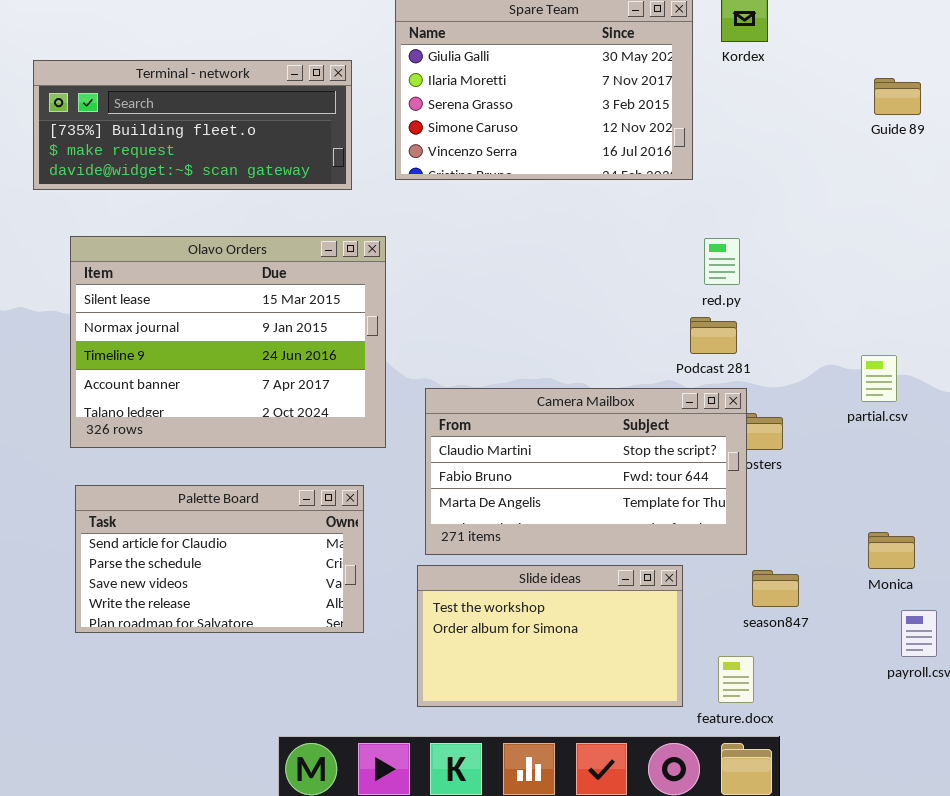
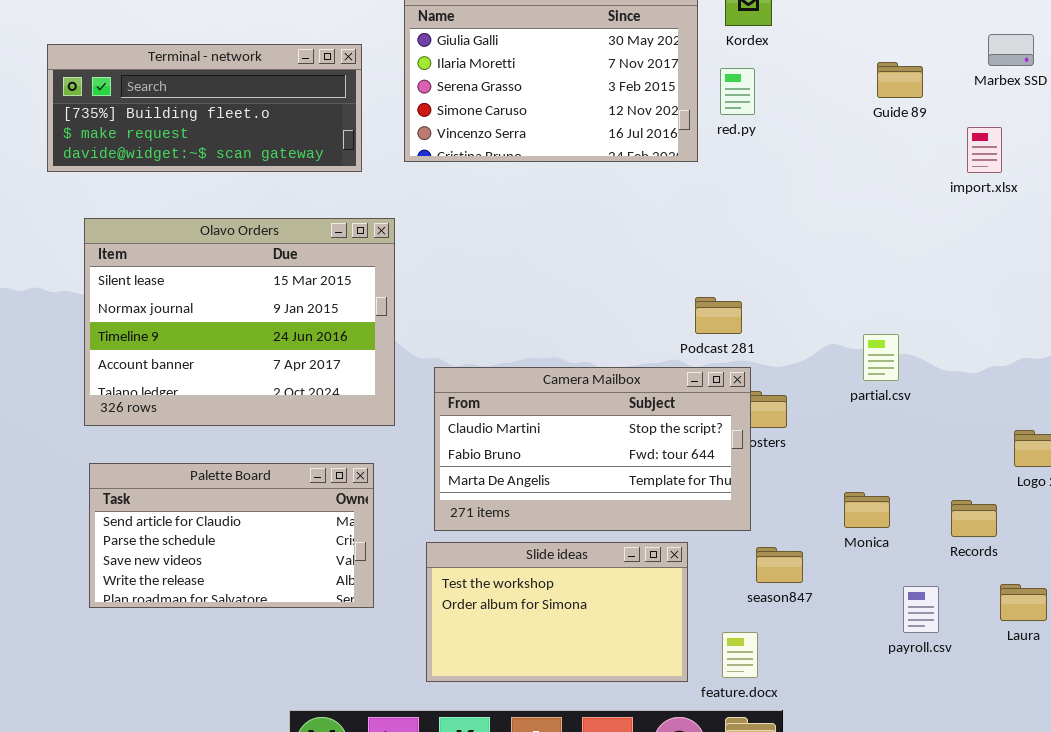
red.py: [704,238,740,285] -> [720,68,755,115], moved
Monica: [868,532,915,569] -> [844,492,890,528], moved

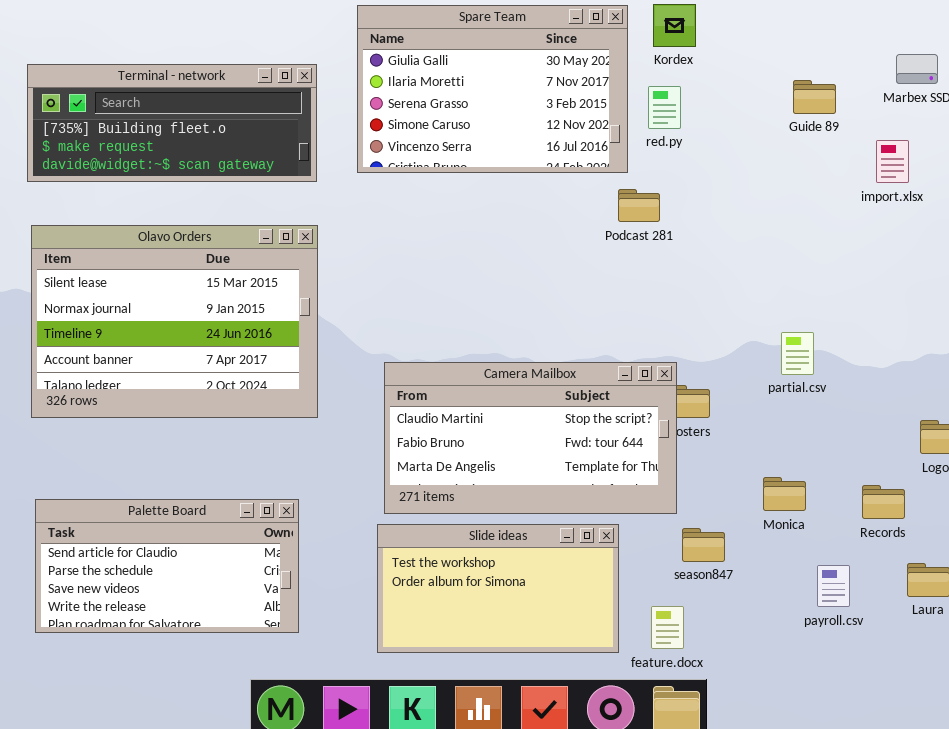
Olavo Orders: [84,218,395,426] -> [31,225,318,418], moved
Podcast 281: [695,297,742,334] -> [618,189,660,222], moved
Palette Board: [89,463,374,608] -> [35,499,299,633], moved

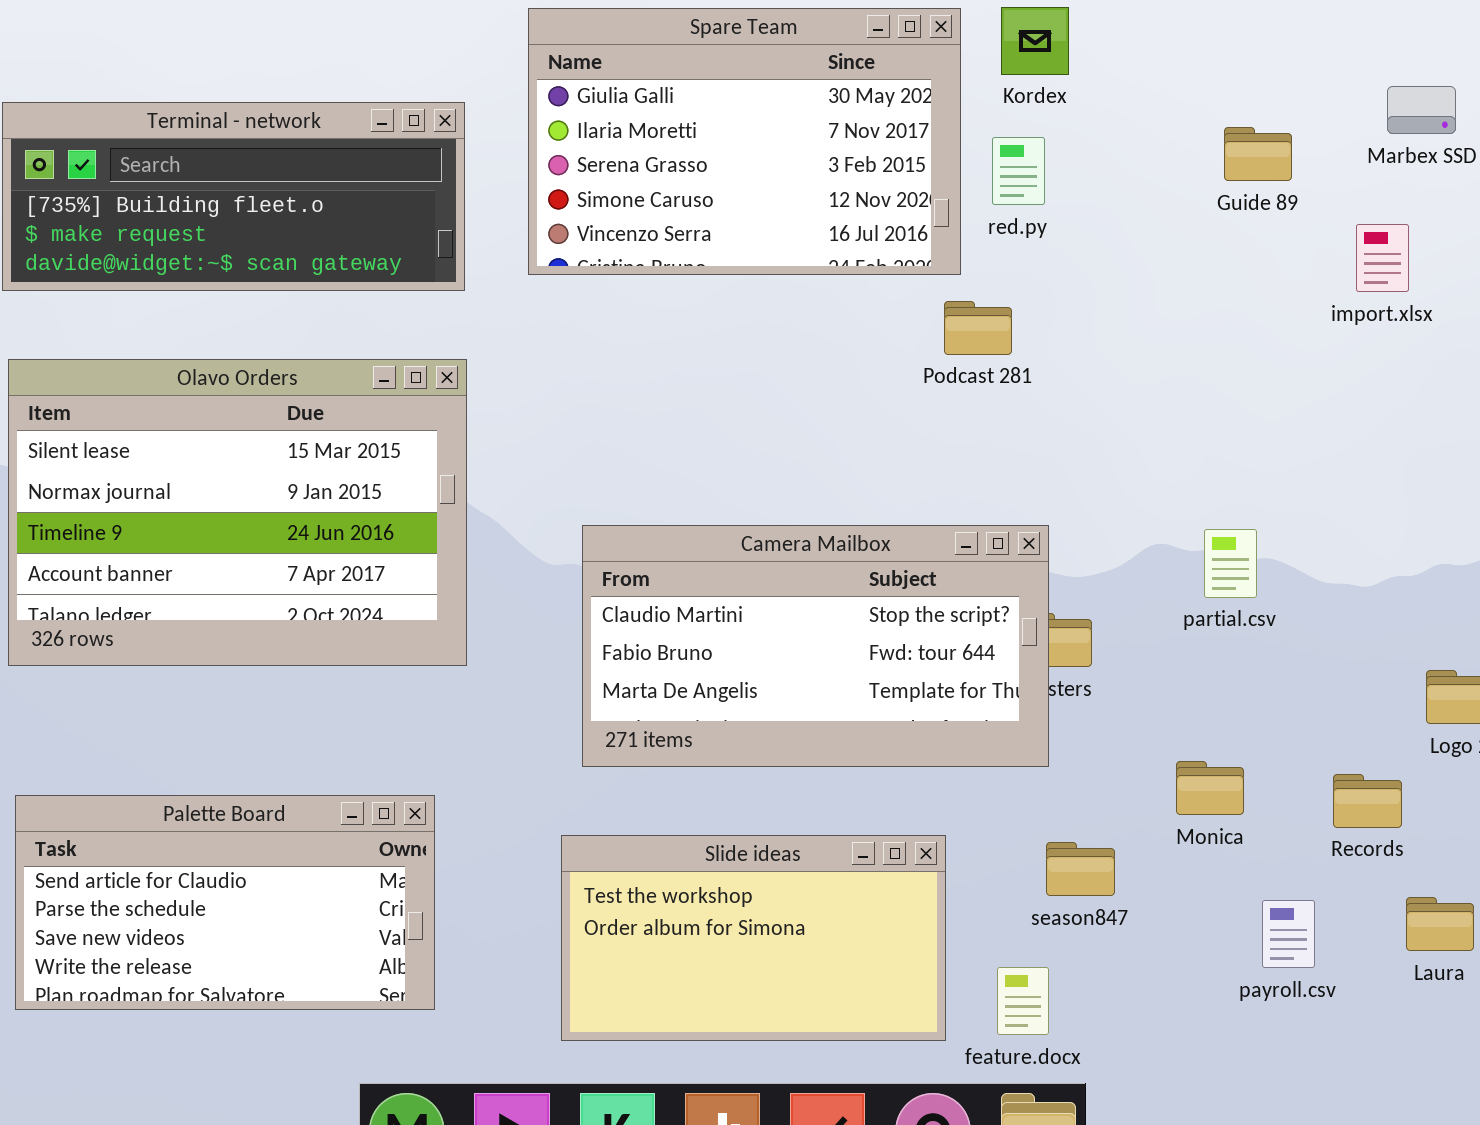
Camera Mailbox: [384,362,677,514] -> [582,525,1049,767], moved

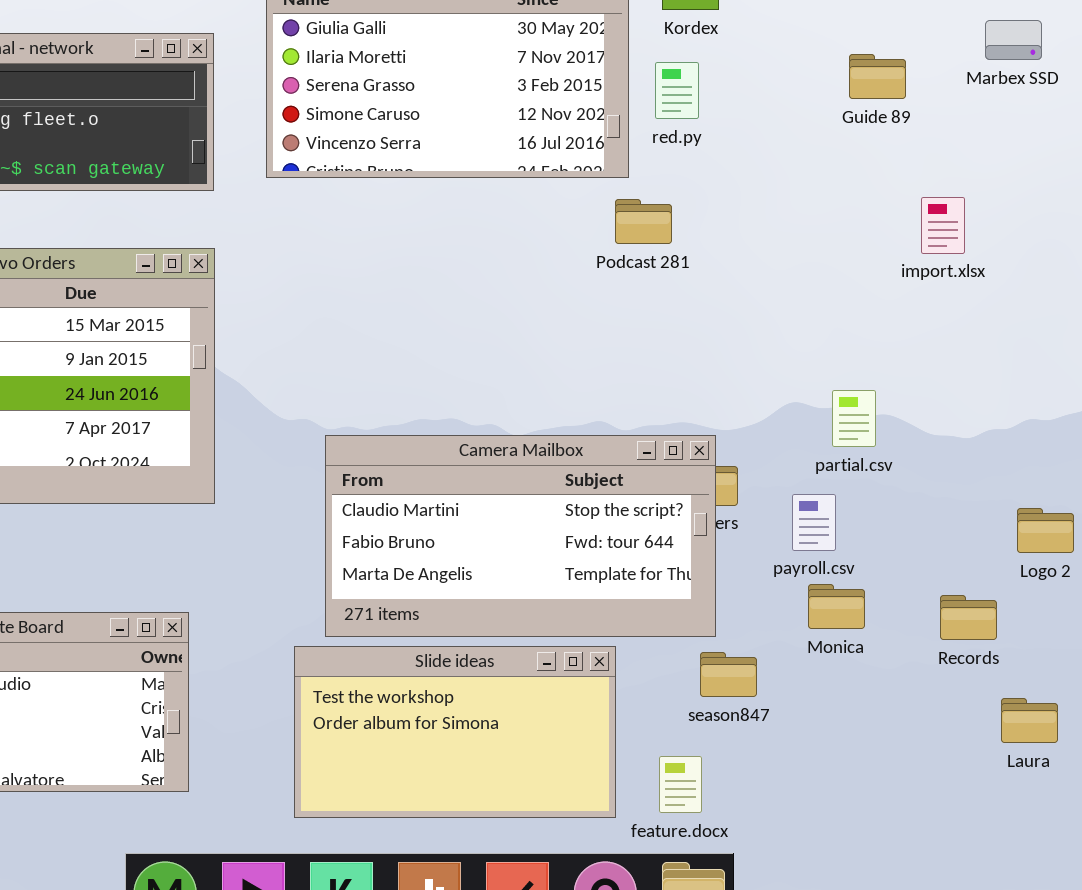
import.xlsx: [1356,224,1409,292] -> [921,197,965,254], moved
Camera Mailbox: [582,525,1049,767] -> [325,435,716,637], moved
payroll.csv: [1262,900,1315,968] -> [792,494,836,551], moved

